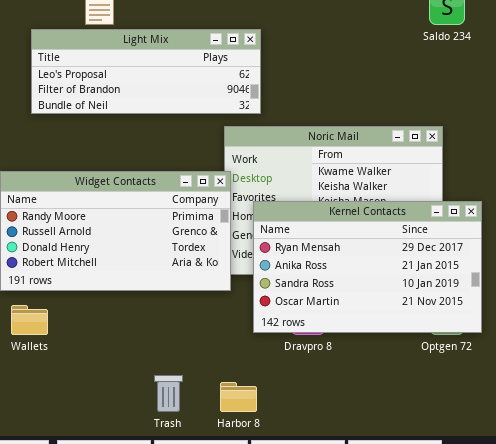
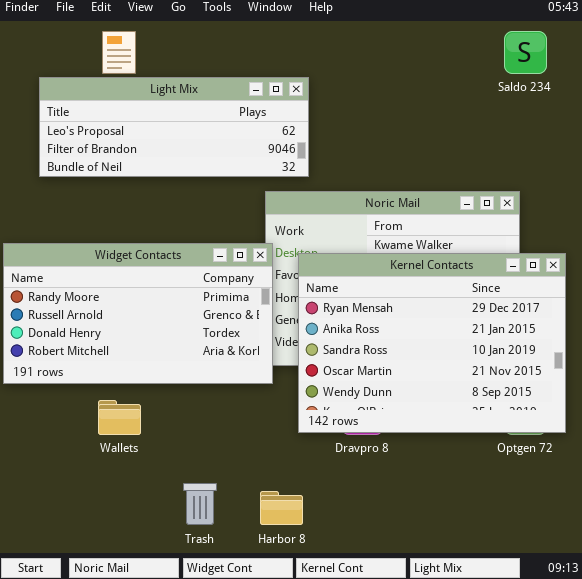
Kernel Contacts: [253,201,482,333] -> [298,253,566,433], resized
Wallets: [11,305,48,335] -> [98,400,141,435], moved

